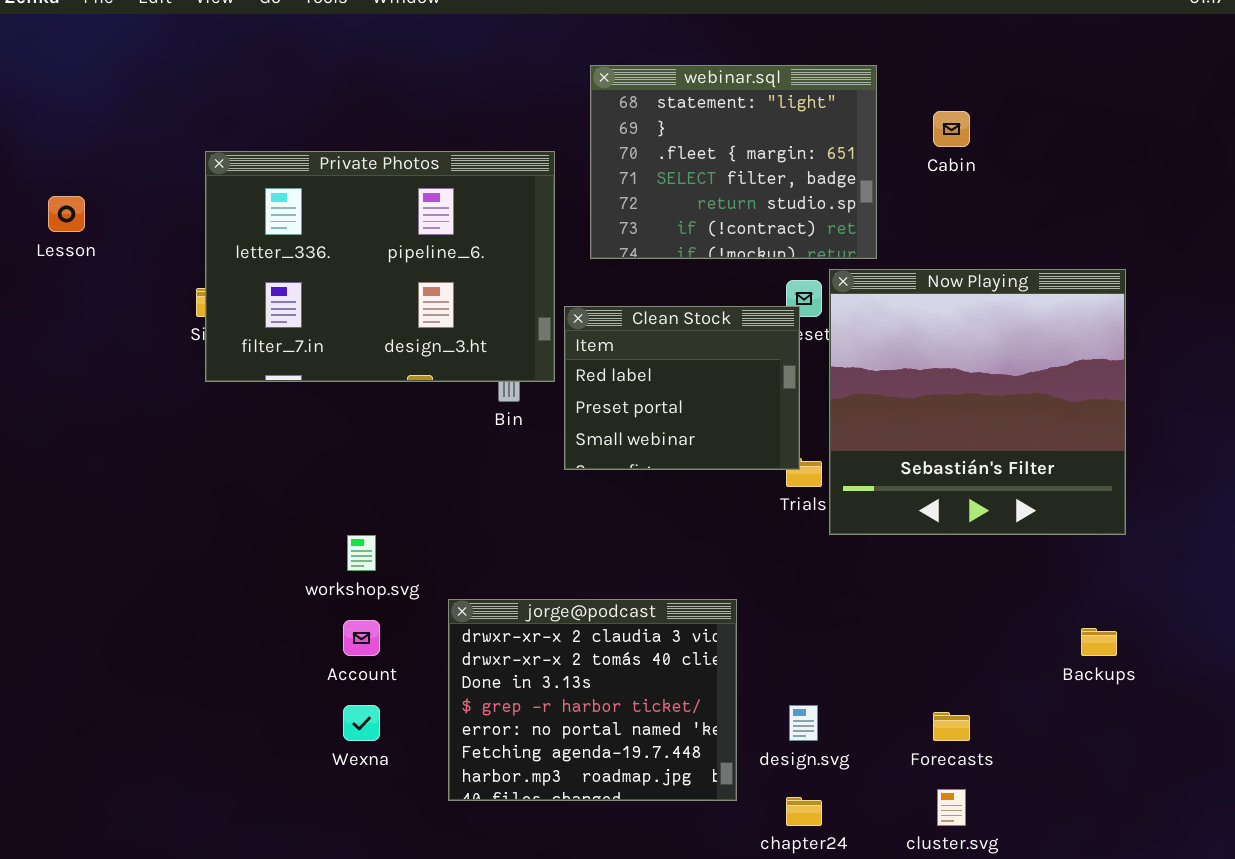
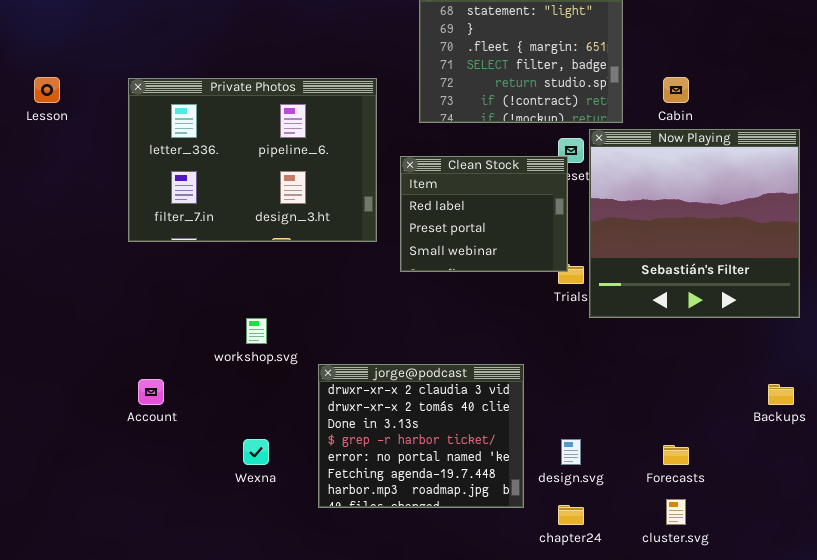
Cabin: [933,111,970,147] -> [663,77,689,103], moved
Private Photos: [205,151,555,382] -> [128,78,377,242], moved
Account: [343,620,380,656] -> [138,379,164,405], moved

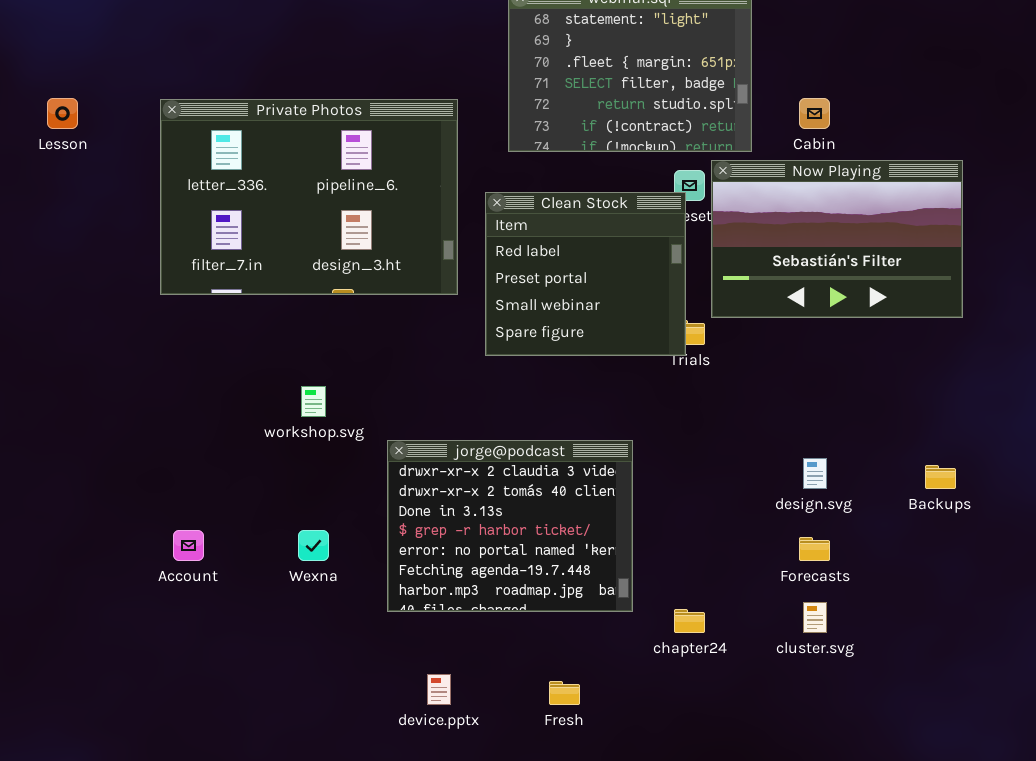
Now Playing: [589,129,800,318] -> [711,160,963,318], resized
Clean Stock: [400,156,568,272] -> [485,192,686,356], resized
Account: [138,379,164,405] -> [173,530,204,561], moved
design.svg: [561,439,581,465] -> [803,458,827,489], moved

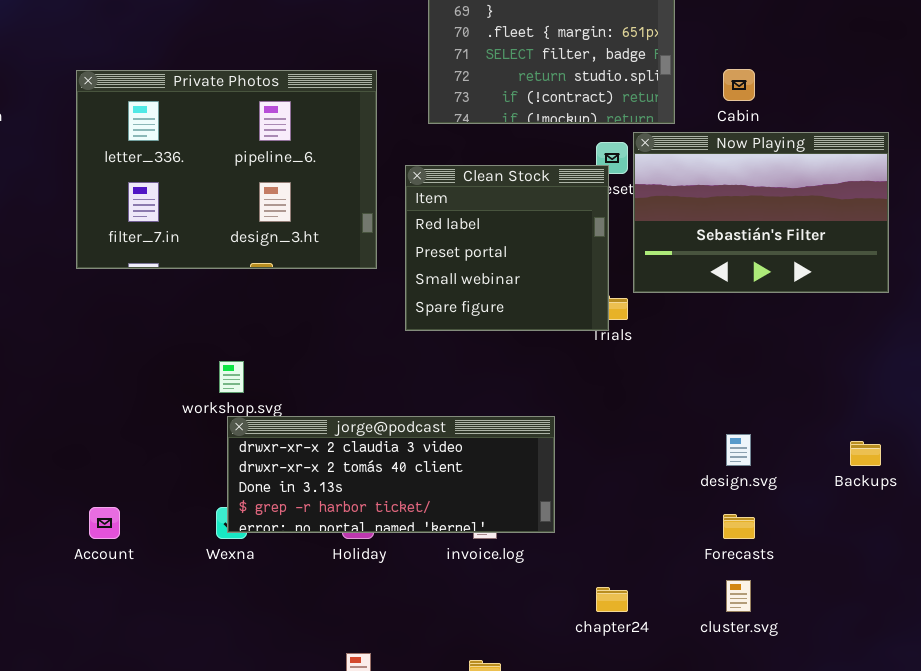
jorge@podcast: [387,440,633,612] -> [227,416,555,533], resized

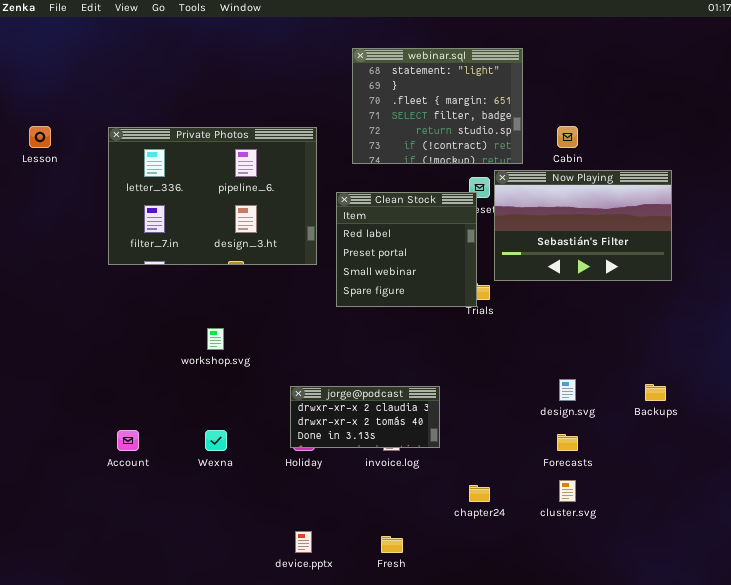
jorge@podcast: [227,416,555,533] -> [290,386,440,448], resized

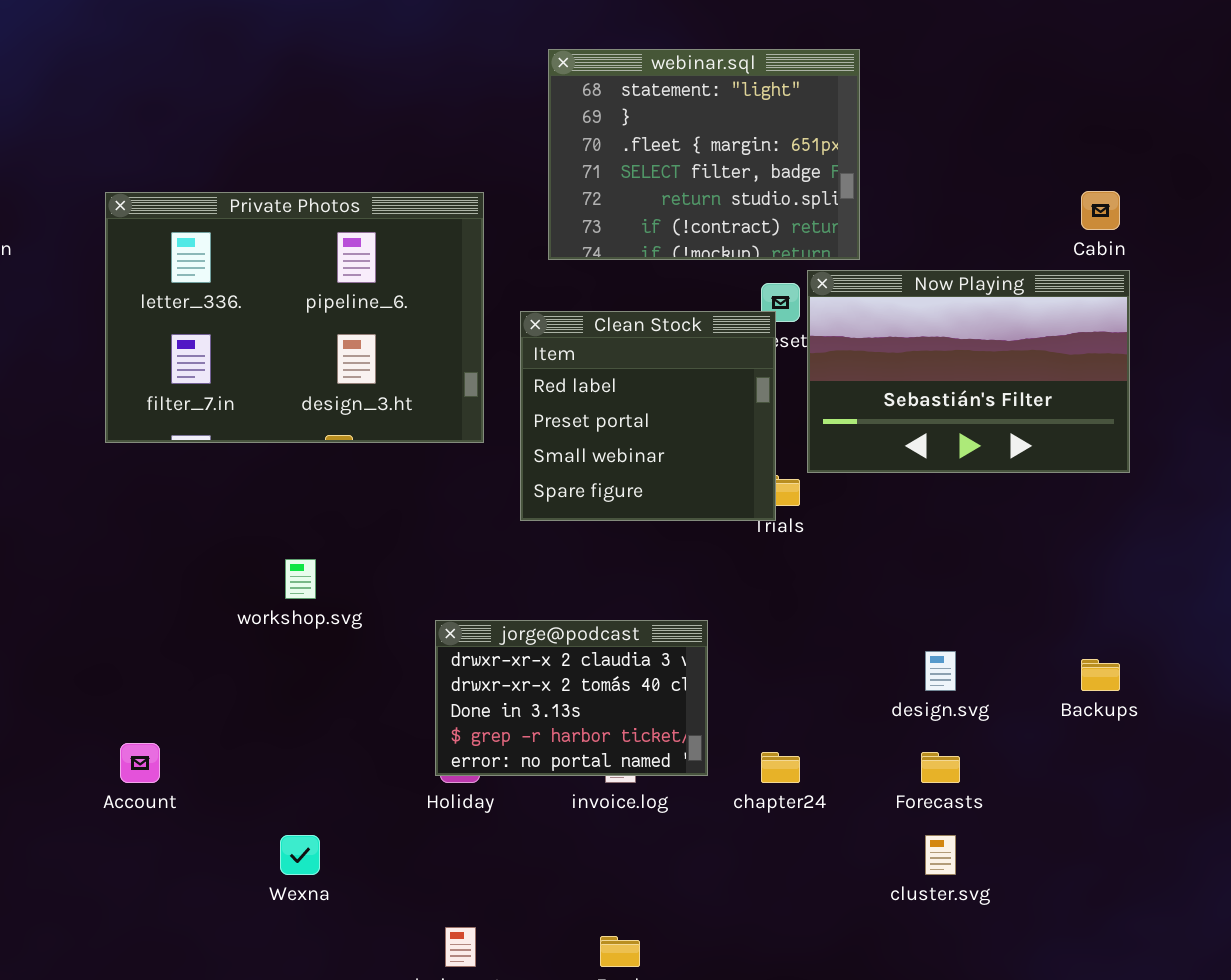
Cabin: [557,126,578,148] -> [1081,191,1120,230], moved
jorge@podcast: [290,386,440,448] -> [435,620,708,776], resized
Wexna: [205,430,227,451] -> [280,835,320,875], moved
chapter24: [469,485,490,502] -> [761,752,800,783], moved

